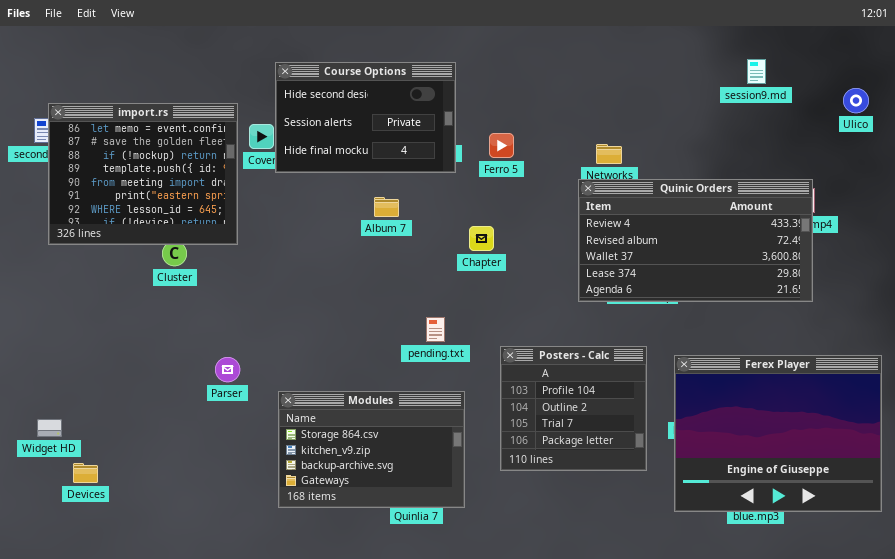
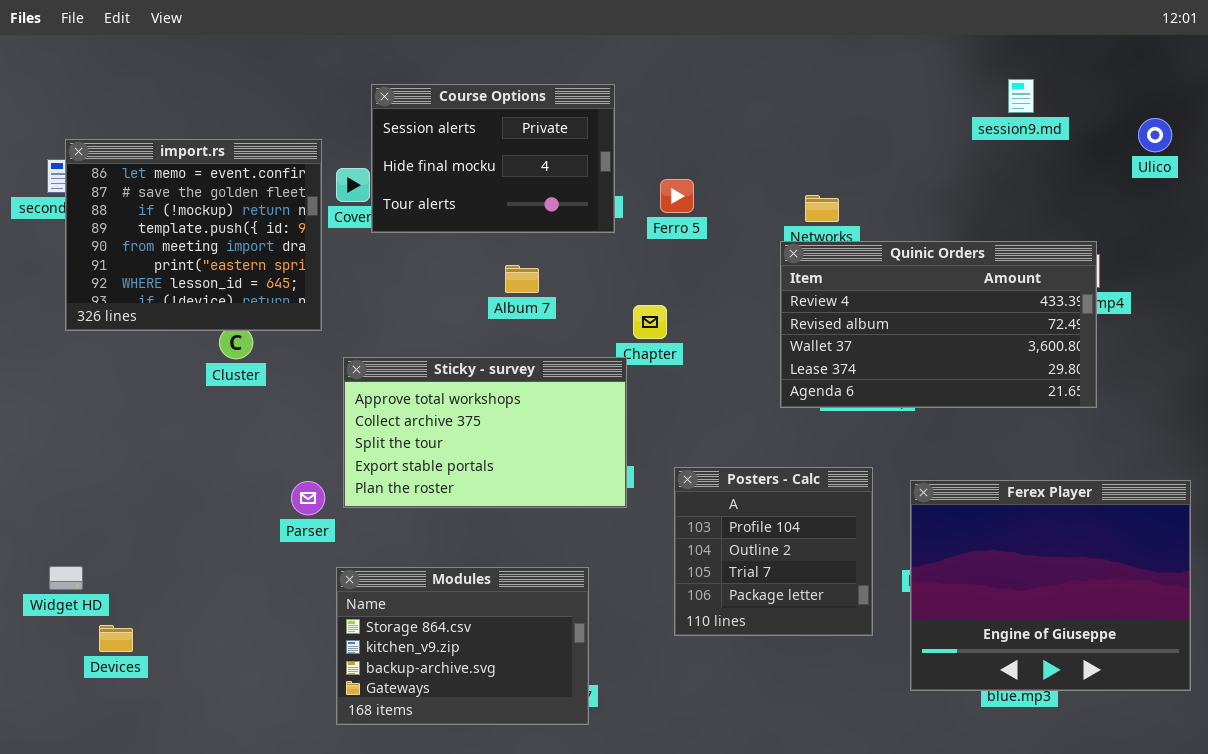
Course Options: [275,62,456,173] -> [371,84,615,233], scrolled down 1 row
Sticky - survey: none -> [343,357,627,508], opened
Modules: [278,391,465,508] -> [336,567,589,725], moved

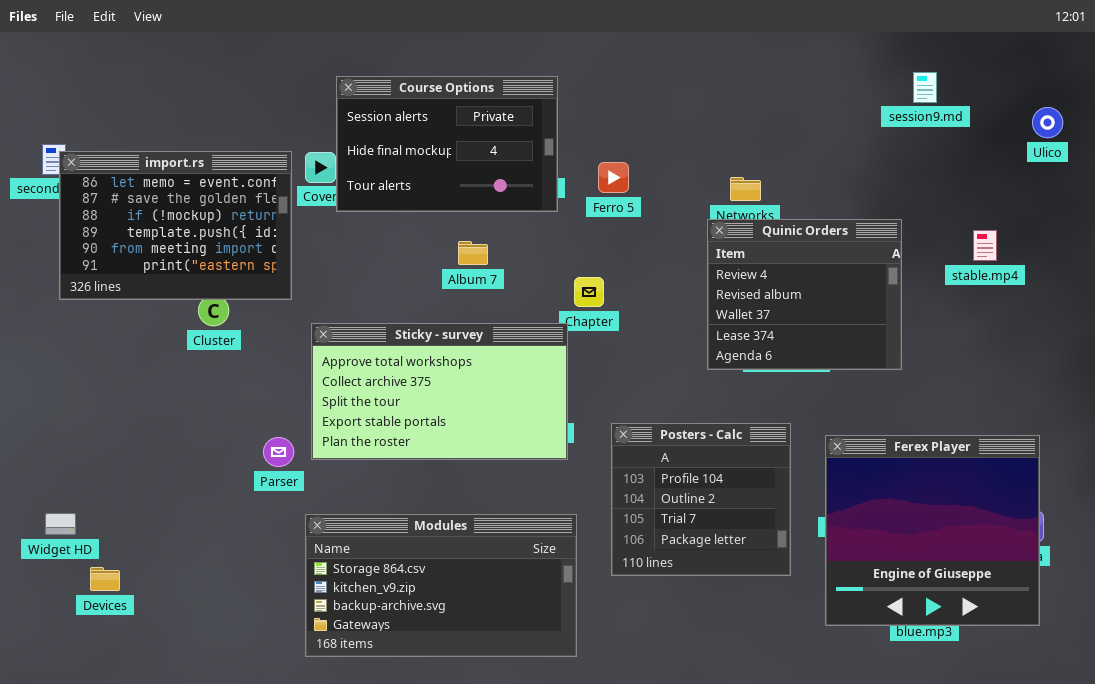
import.rs: [65,139,322,331] -> [59,151,292,300], resized
Quinic Orders: [780,241,1097,408] -> [707,219,902,370], resized
Ferex Player: [910,480,1191,691] -> [825,435,1040,626], resized
Modules: [336,567,589,725] -> [305,514,577,657], resized

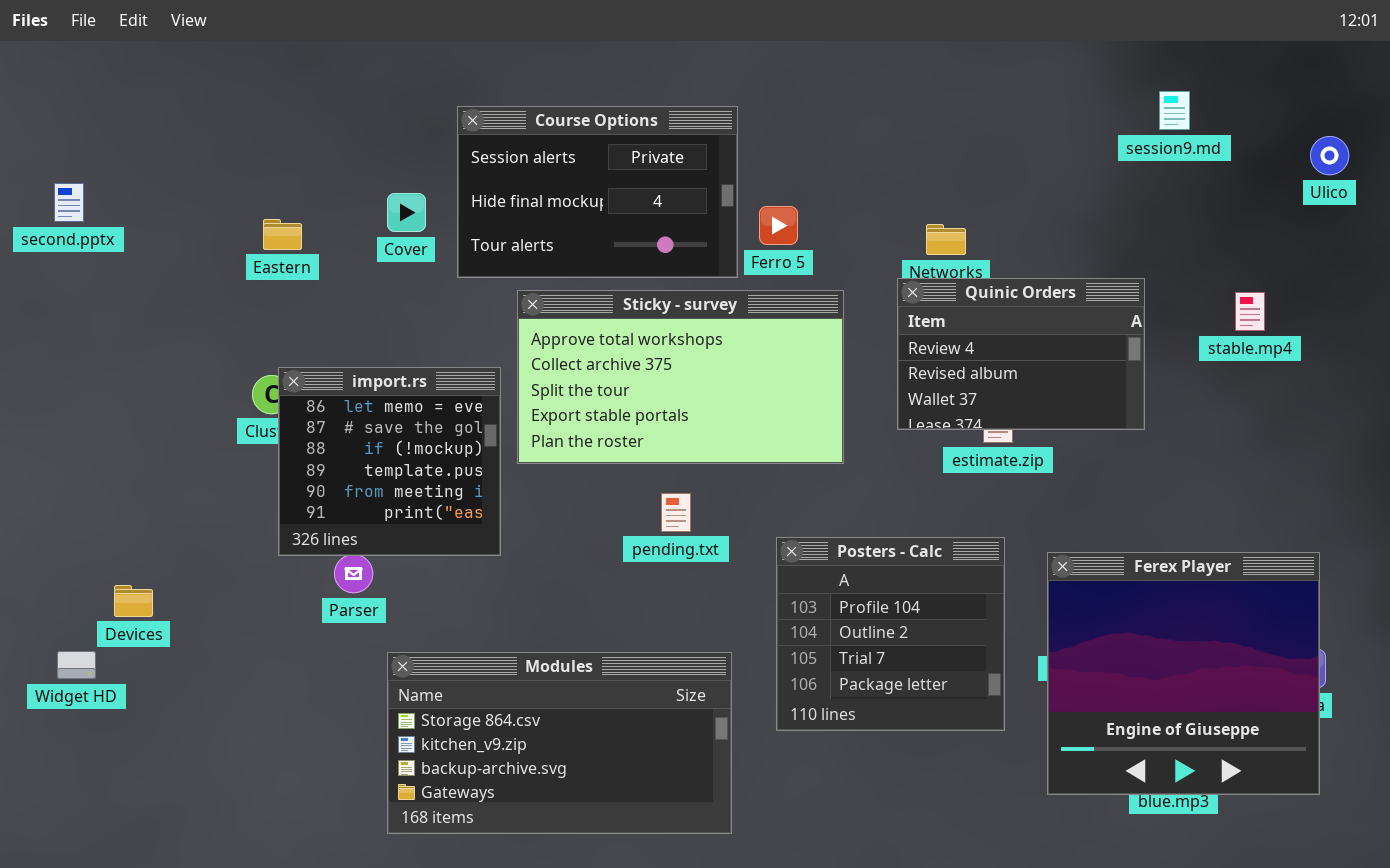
Course Options: [336,76,558,212] -> [457,106,738,278], moved
import.rs: [59,151,292,300] -> [278,367,501,556], moved, resized
Quinic Orders: [707,219,902,370] -> [897,278,1145,430], resized
Sticky - survey: [311,323,568,460] -> [517,290,844,464], moved
Devices: [90,567,120,591] -> [114,585,153,617], moved

